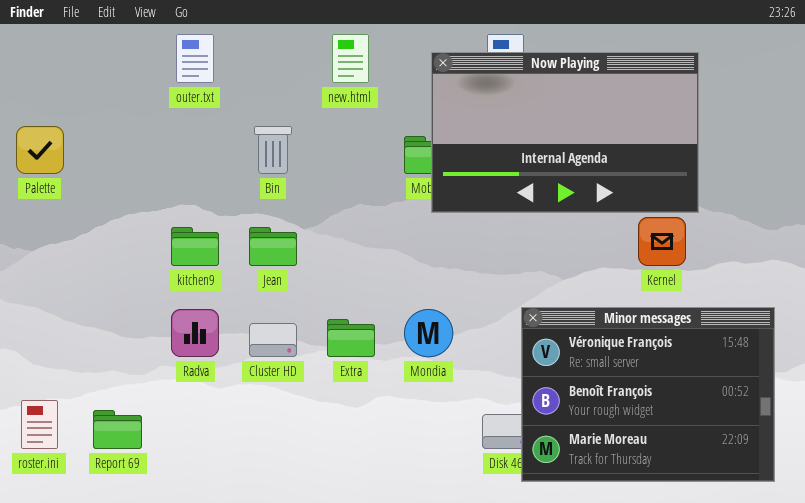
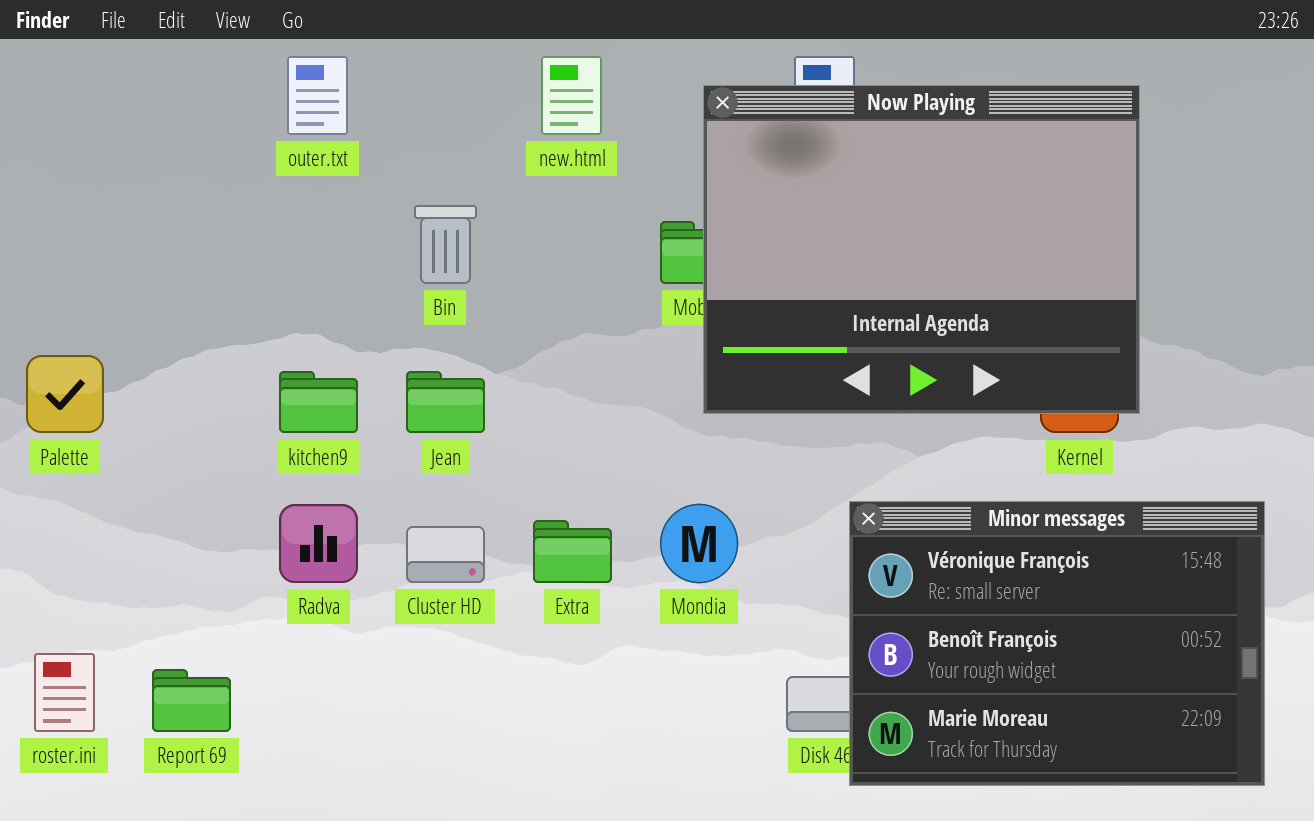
Now Playing: [431,52,699,213] -> [703,85,1140,414], resized
Palette: [16,126,64,174] -> [26,355,104,433], moved

